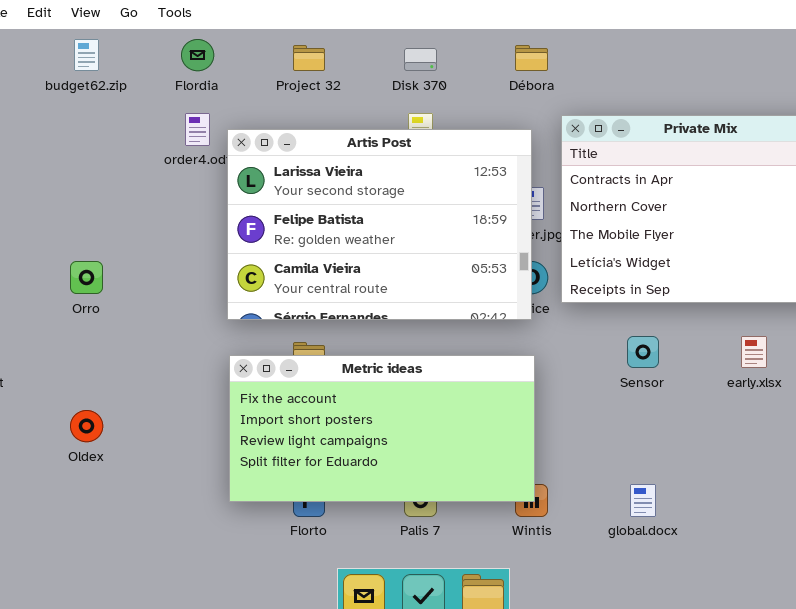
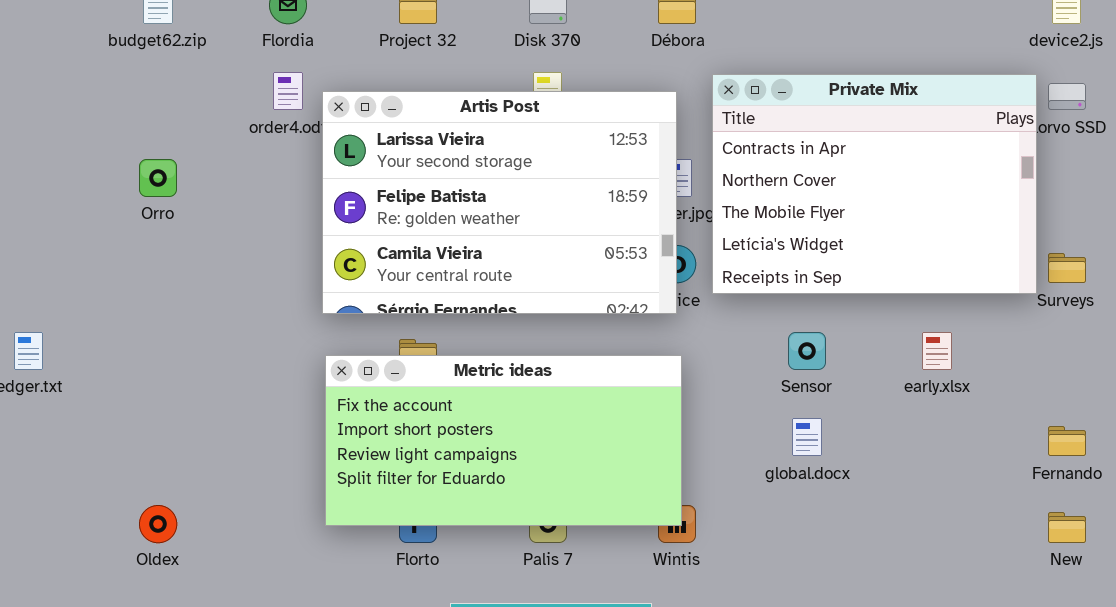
Orro: [70,261,103,294] -> [139,159,177,197], moved
Oldex: [70,410,103,442] -> [139,505,177,543], moved
global.docx: [630,484,656,517] -> [792,418,822,456], moved

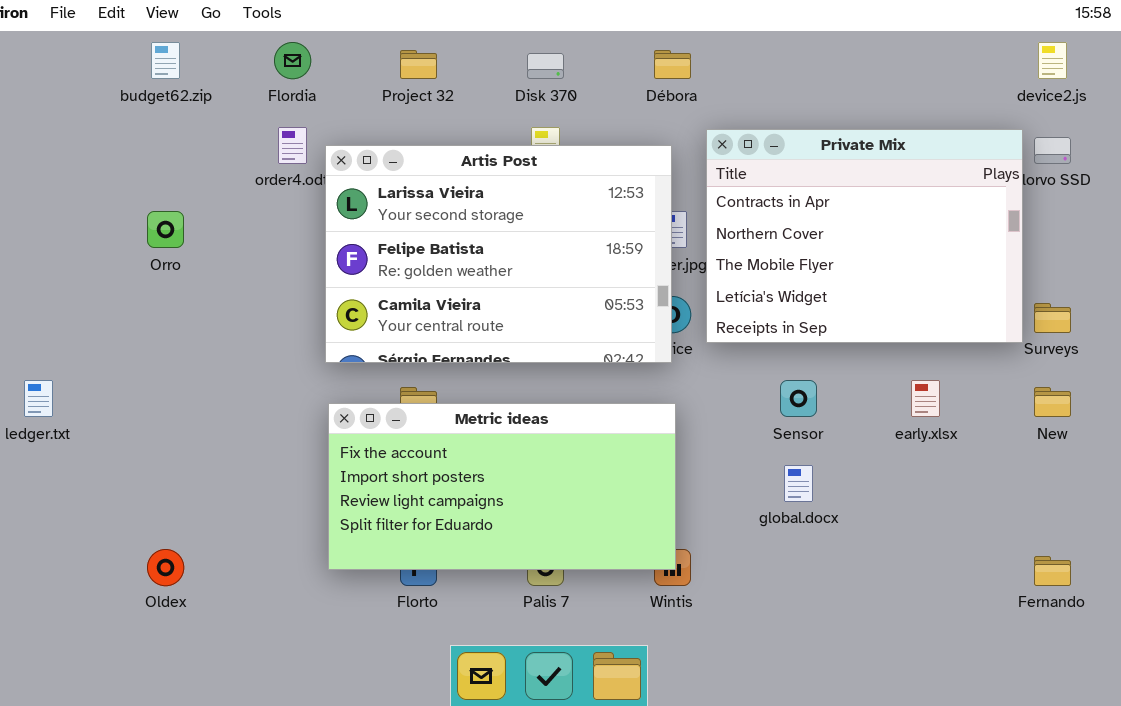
Fernando: [1048,426,1086,456] -> [1034,556,1071,586], moved
New: [1048,512,1086,543] -> [1034,387,1071,417], moved

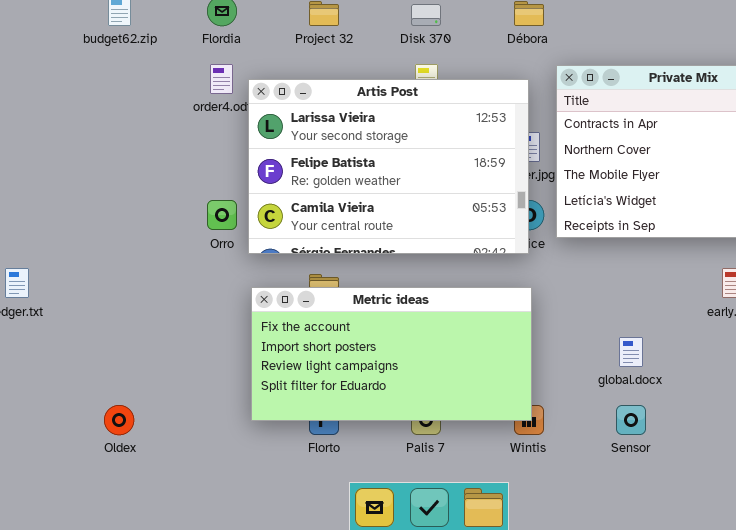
Orro: [147,211,184,248] -> [207,200,237,230], moved
Sensor: [780,380,817,417] -> [616,405,646,435], moved

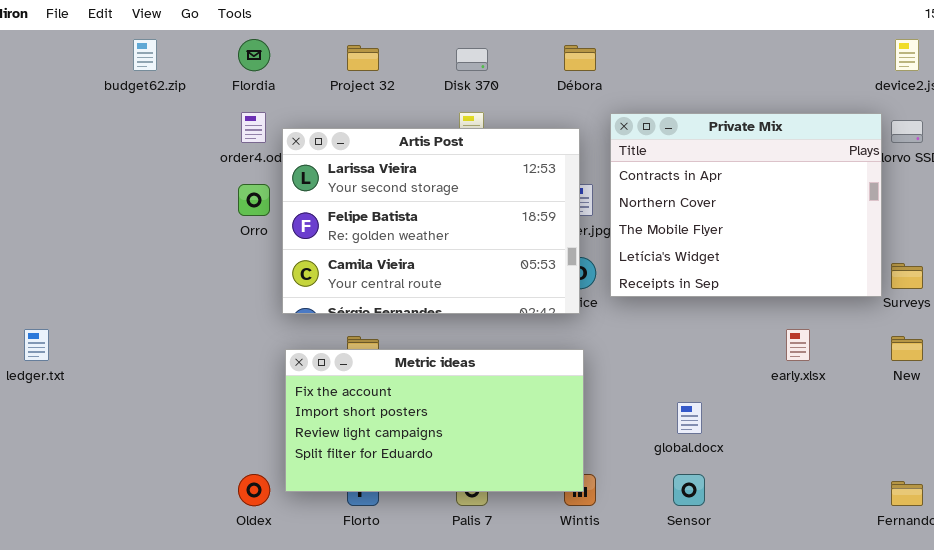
Orro: [207,200,237,230] -> [238,184,270,216], moved
Oldex: [104,405,134,435] -> [238,474,270,506], moved

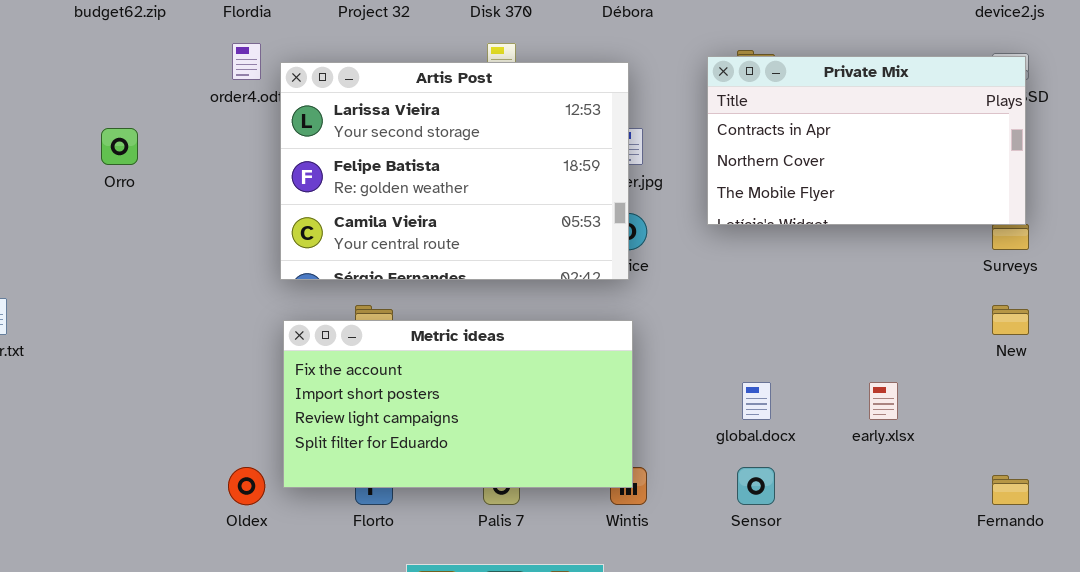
Private Mix: [610,113,882,297] -> [707,56,1026,225], moved, resized
Orro: [238,184,270,216] -> [101,128,138,165], moved
early.xlsx: [786,329,810,361] -> [869,382,898,420], moved

